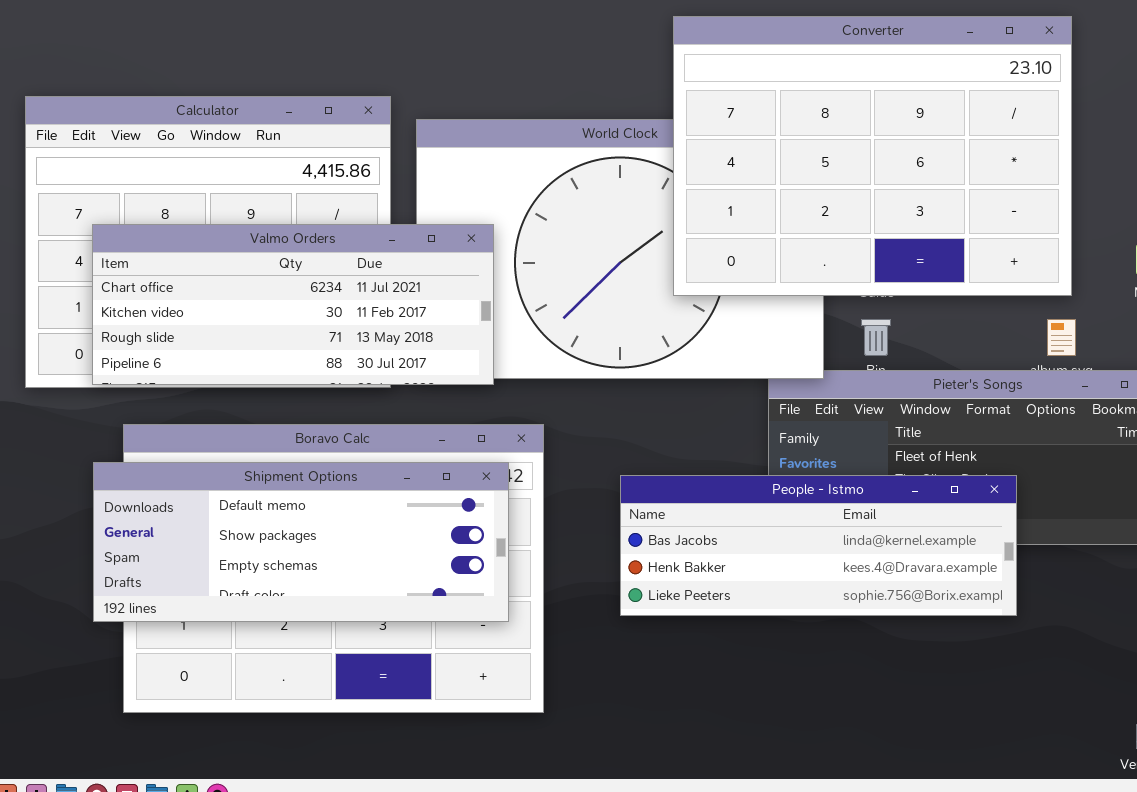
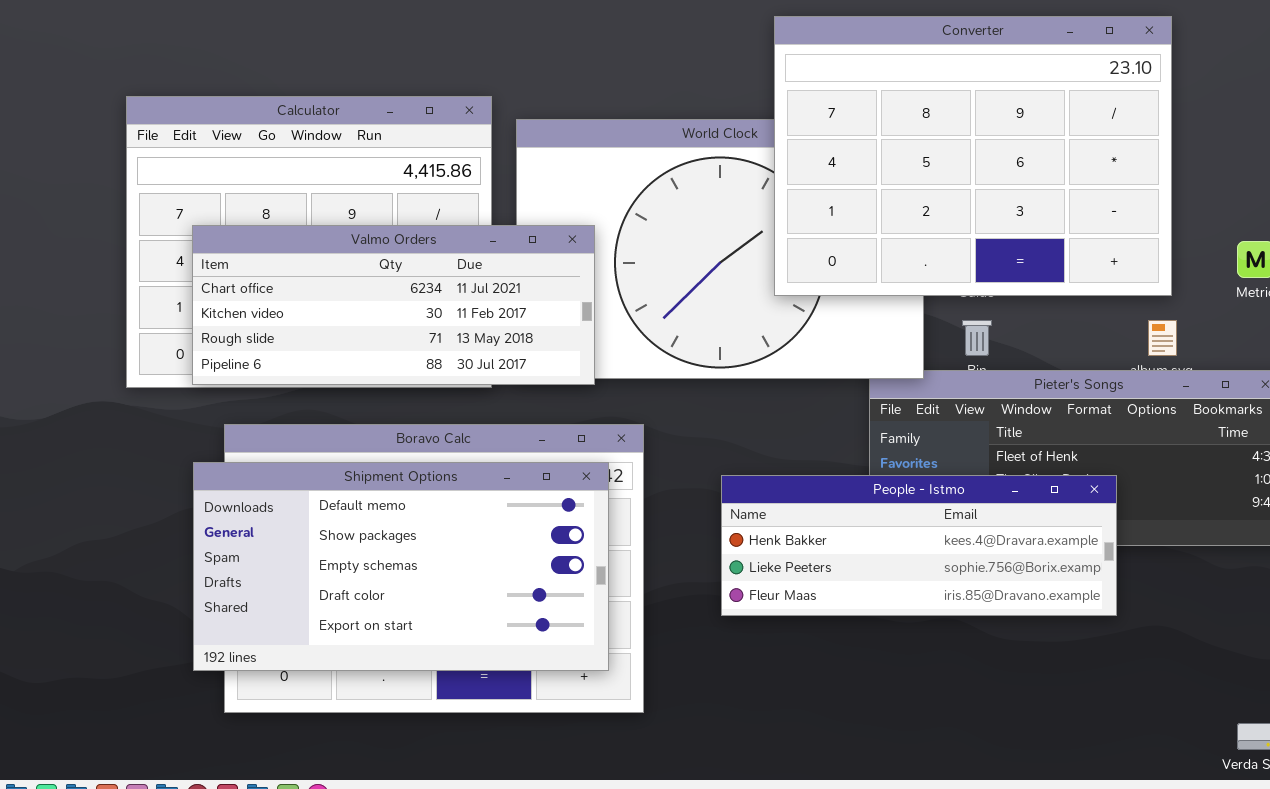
Shipment Options: [93,462,509,622] -> [193,462,609,671], resized
People - Istmo: [620,475,1017,616] -> [721,475,1117,616], scrolled down 1 row

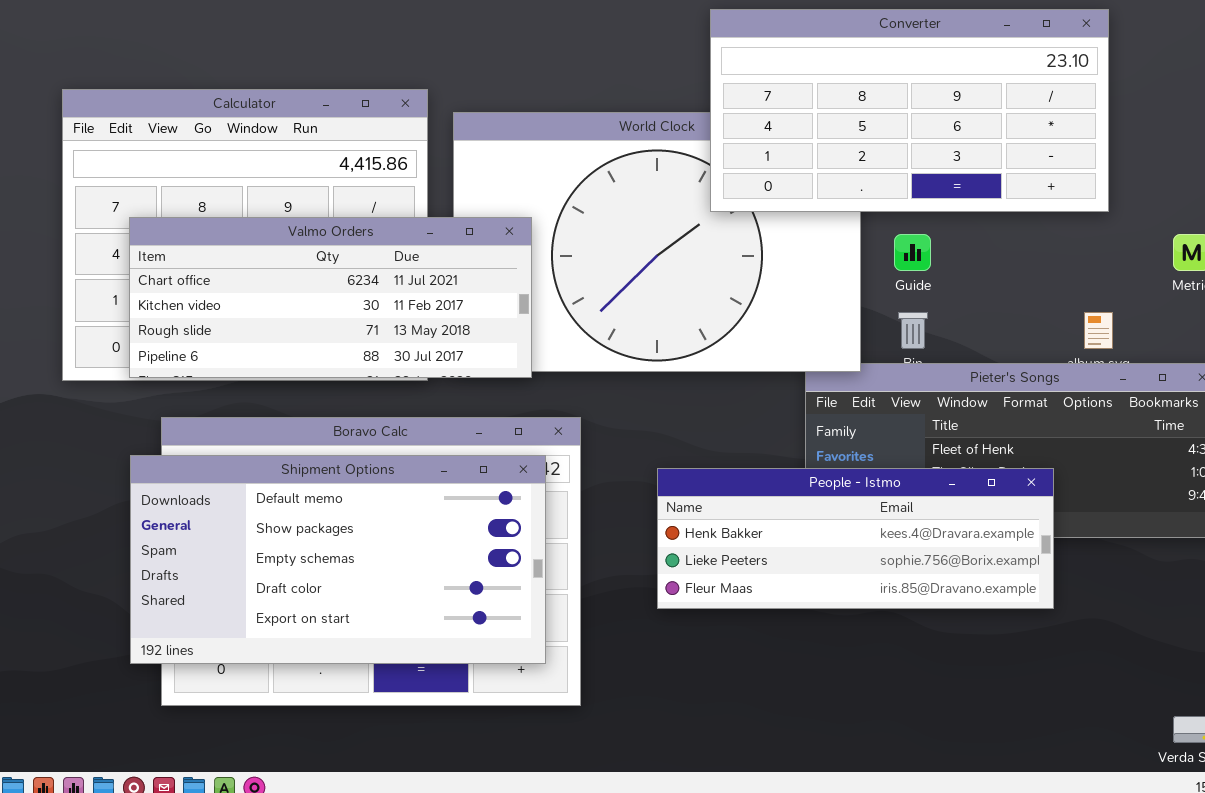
Converter: [774,16,1172,296] -> [710,9,1109,212], resized

